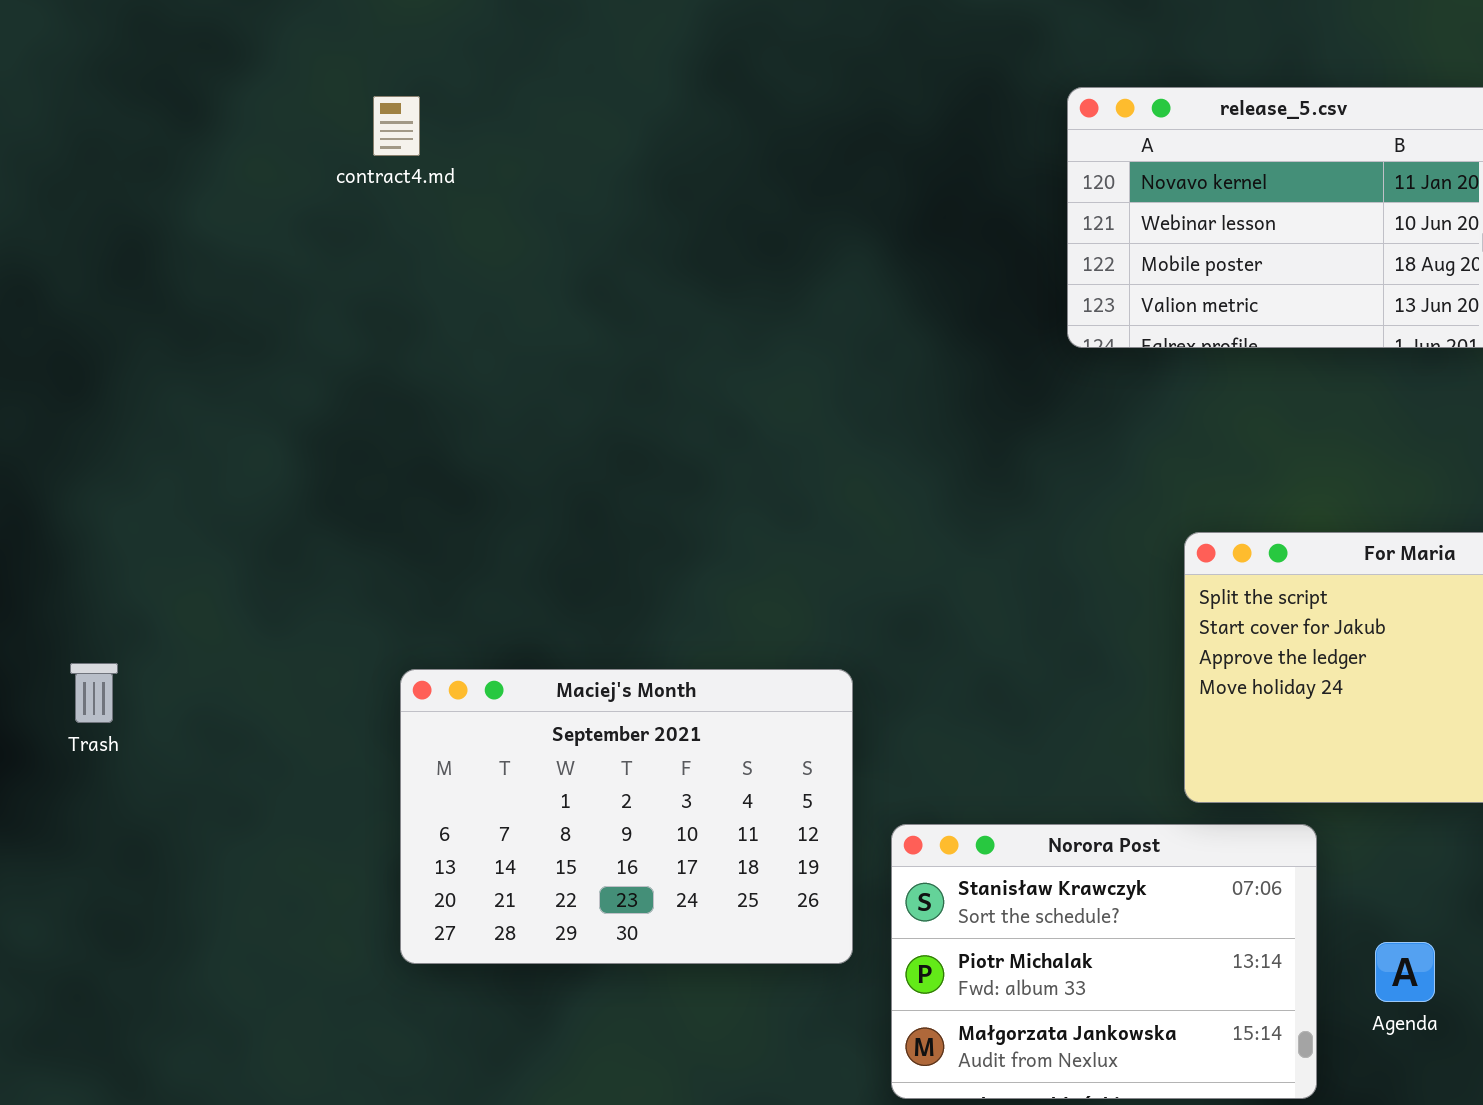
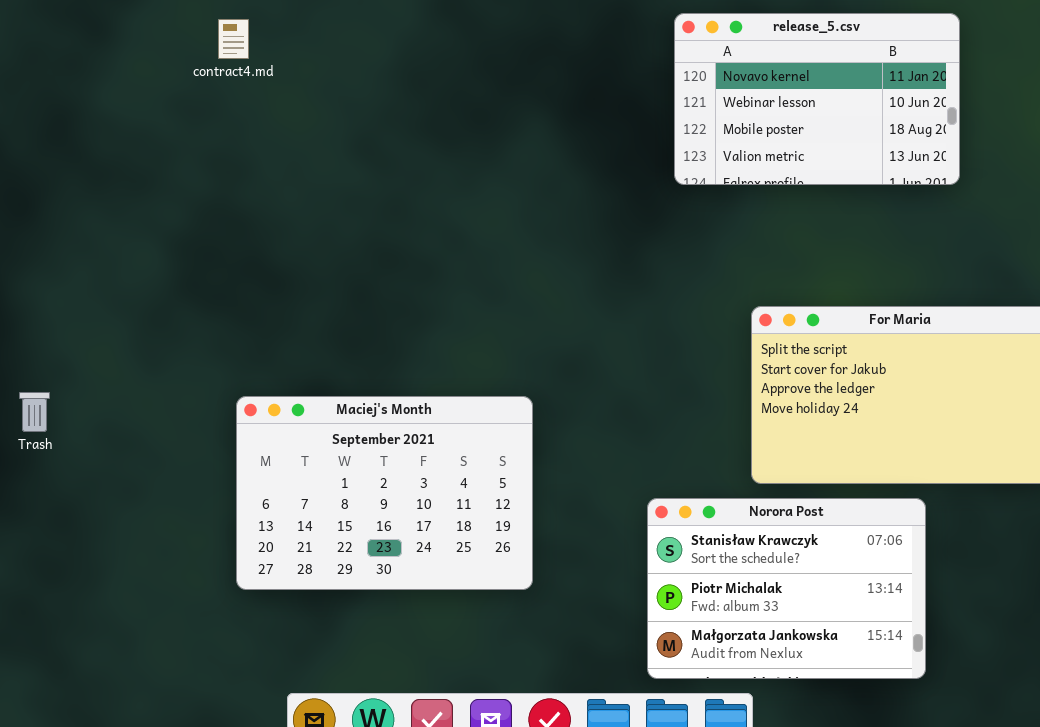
Norora Post: [891,824,1317,1099] -> [647,498,926,679], moved

